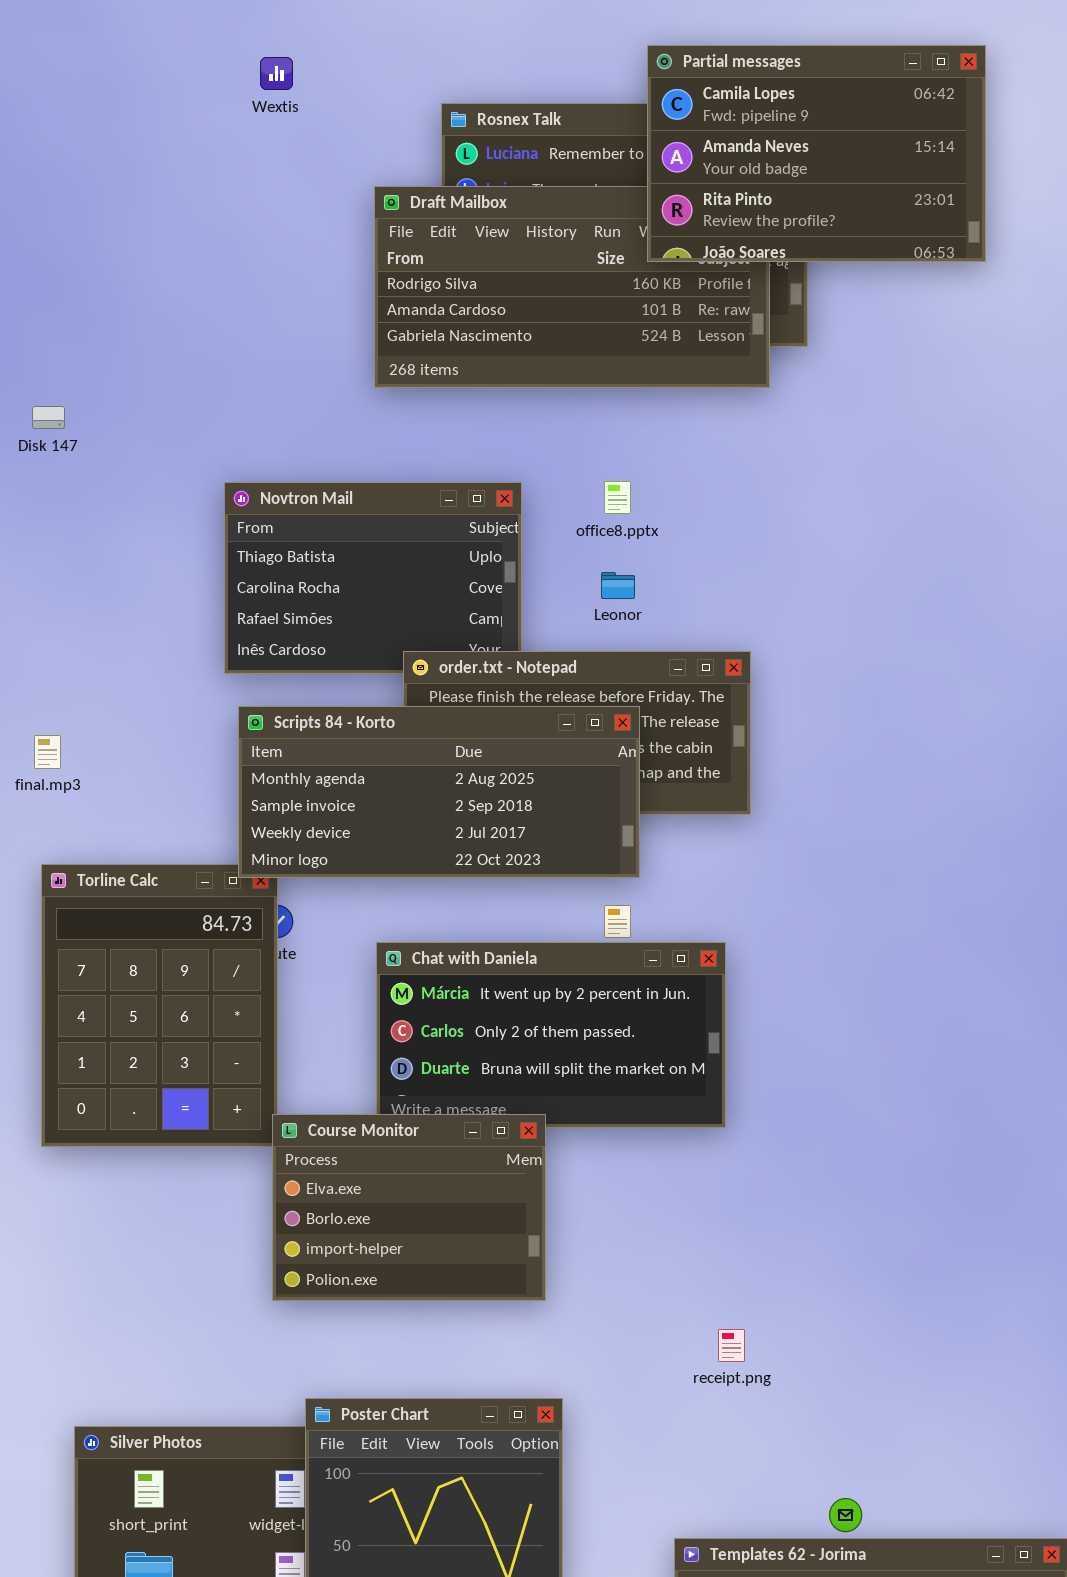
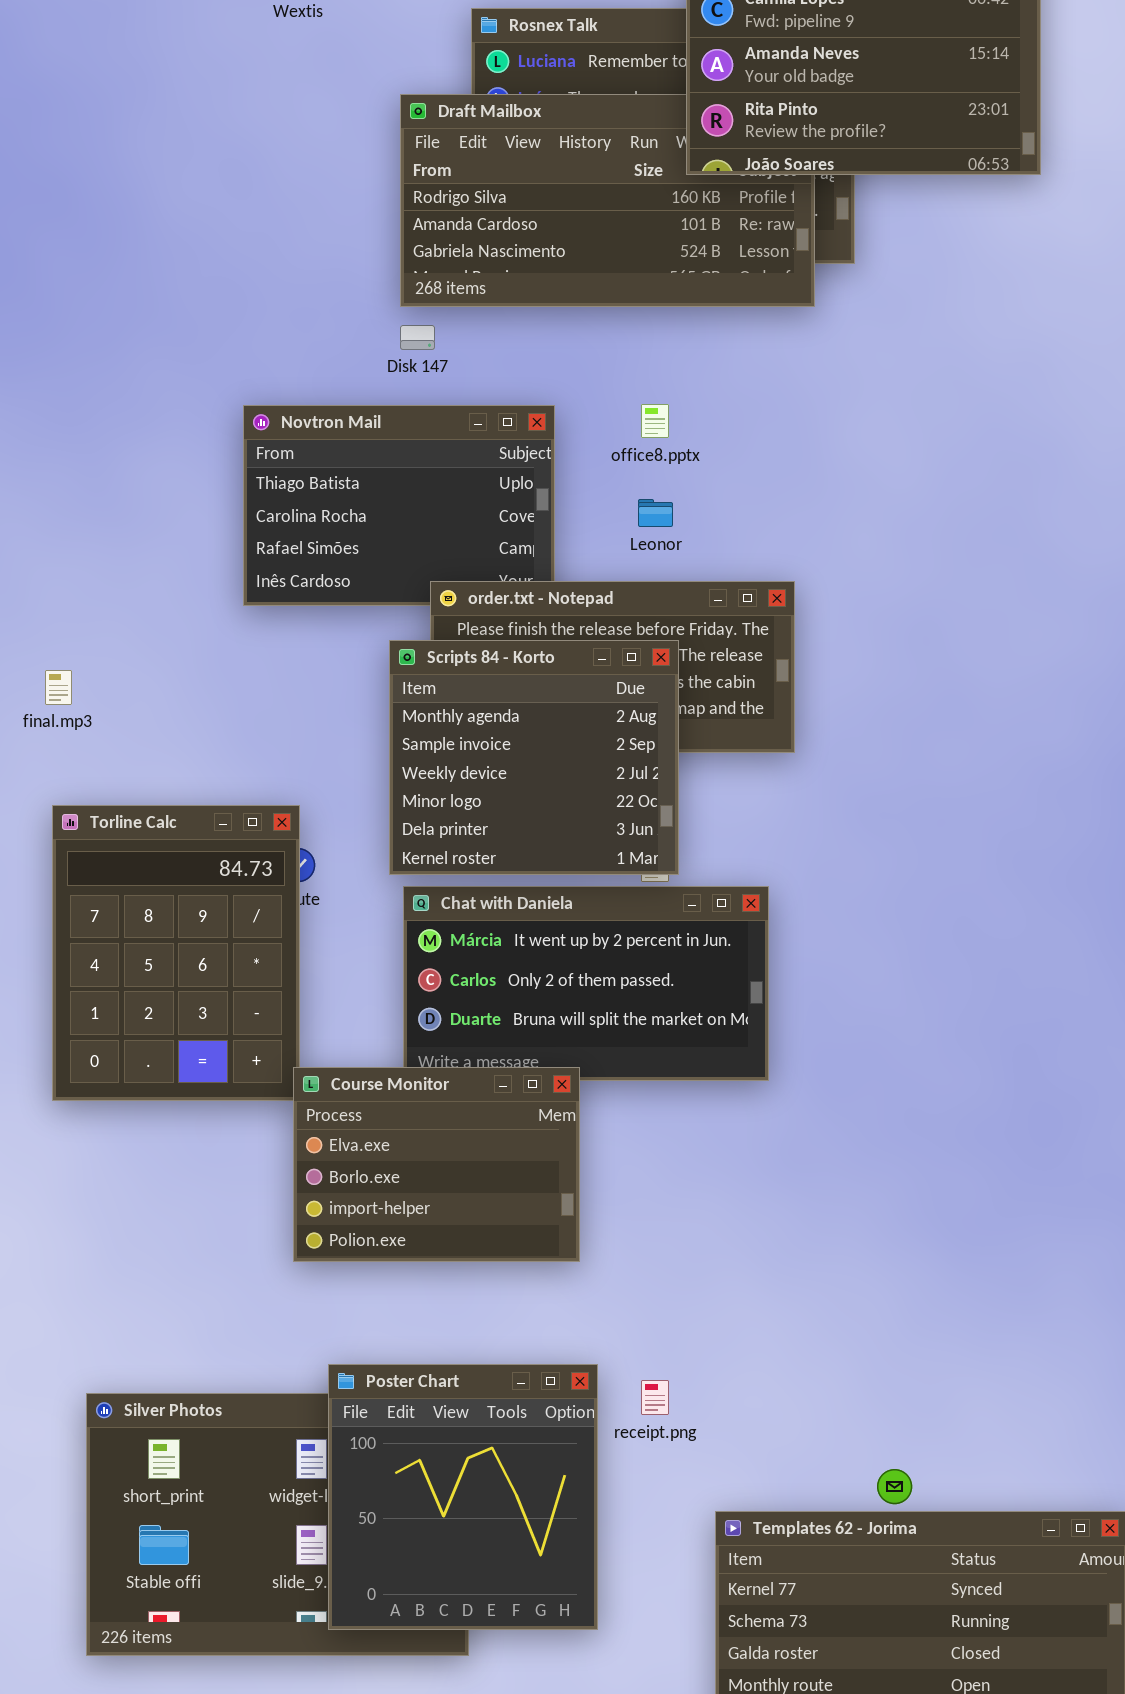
Disk 147: [32,406,65,429] -> [400,325,435,350], moved
Scripts 84 - Korto: [238,706,640,878] -> [389,640,679,875], resized
receipt.png: [718,1329,745,1362] -> [641,1380,669,1415], moved

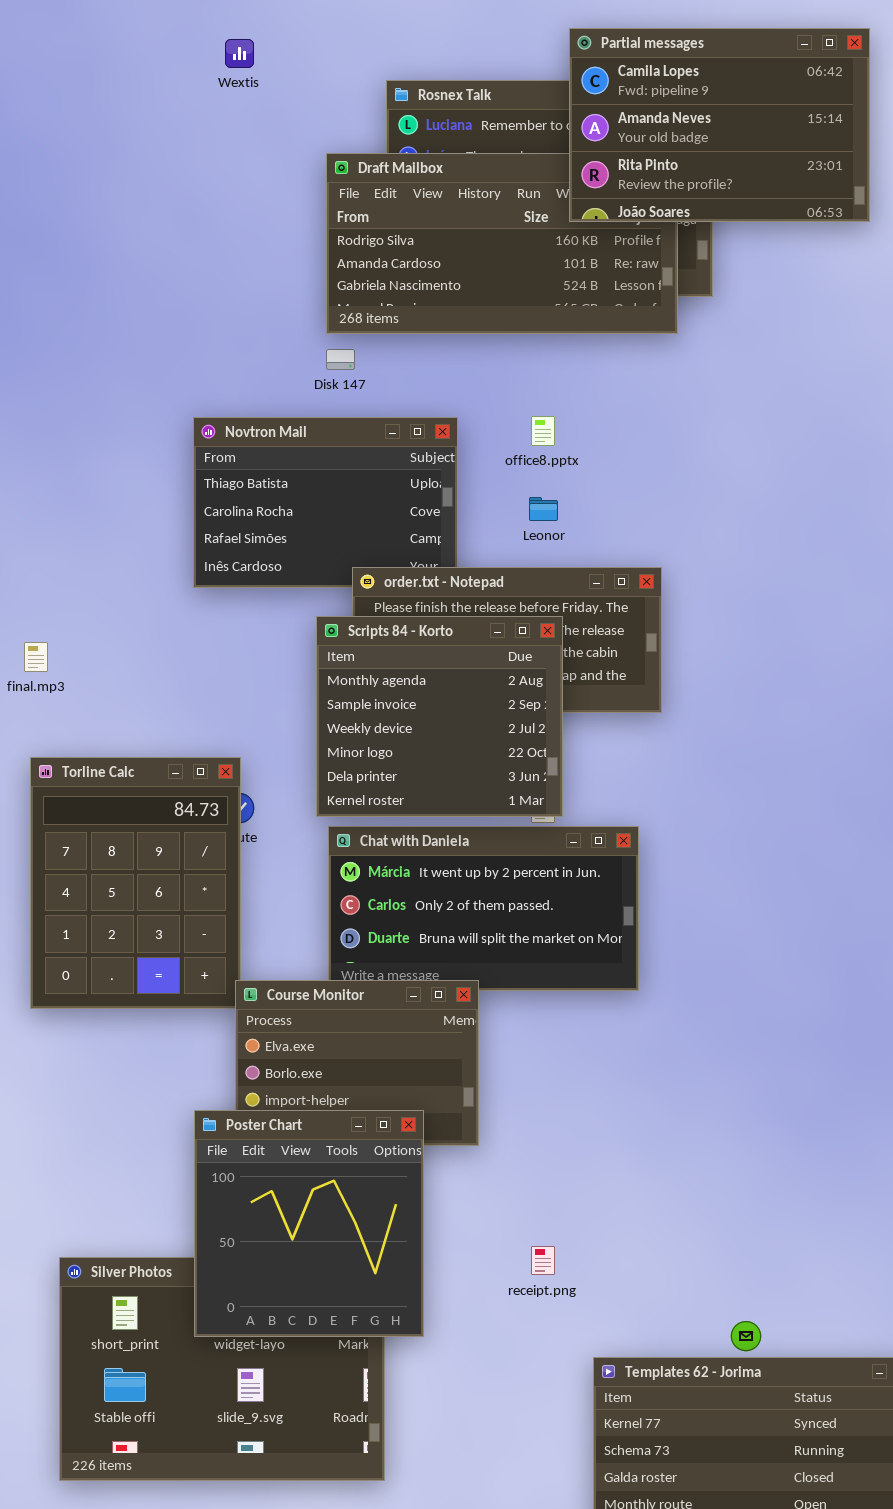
Poster Chart: [328,1364,598,1630] -> [194,1110,424,1337], moved

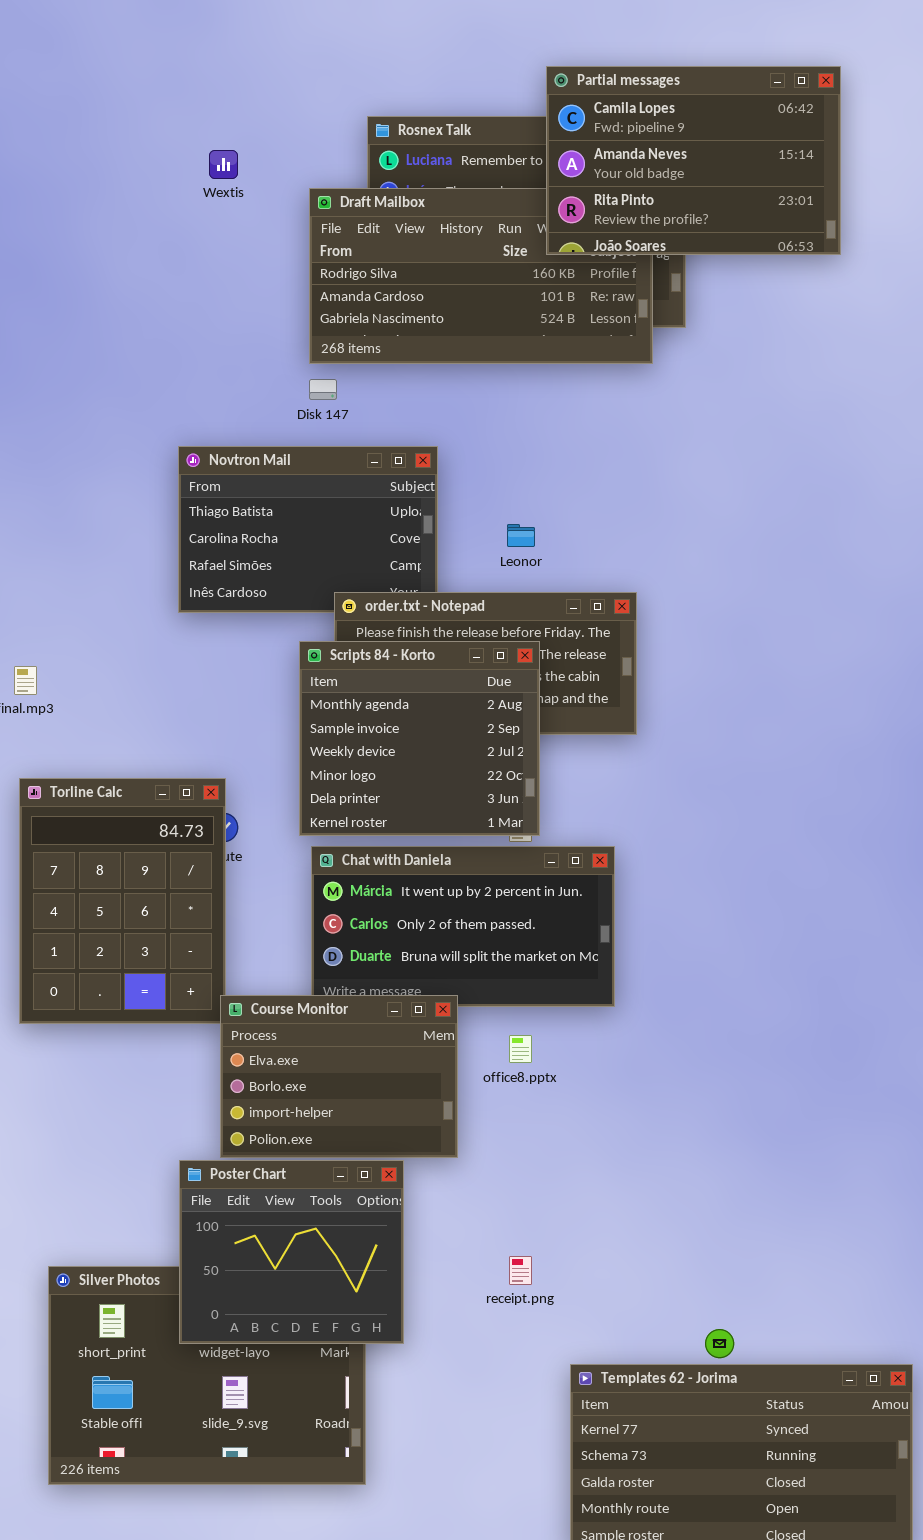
Wextis: [225,39,254,68] -> [209,150,238,179], moved
office8.pptx: [531,416,555,446] -> [509,1035,532,1063], moved
Poster Chart: [194,1110,424,1337] -> [179,1160,404,1344], resized

